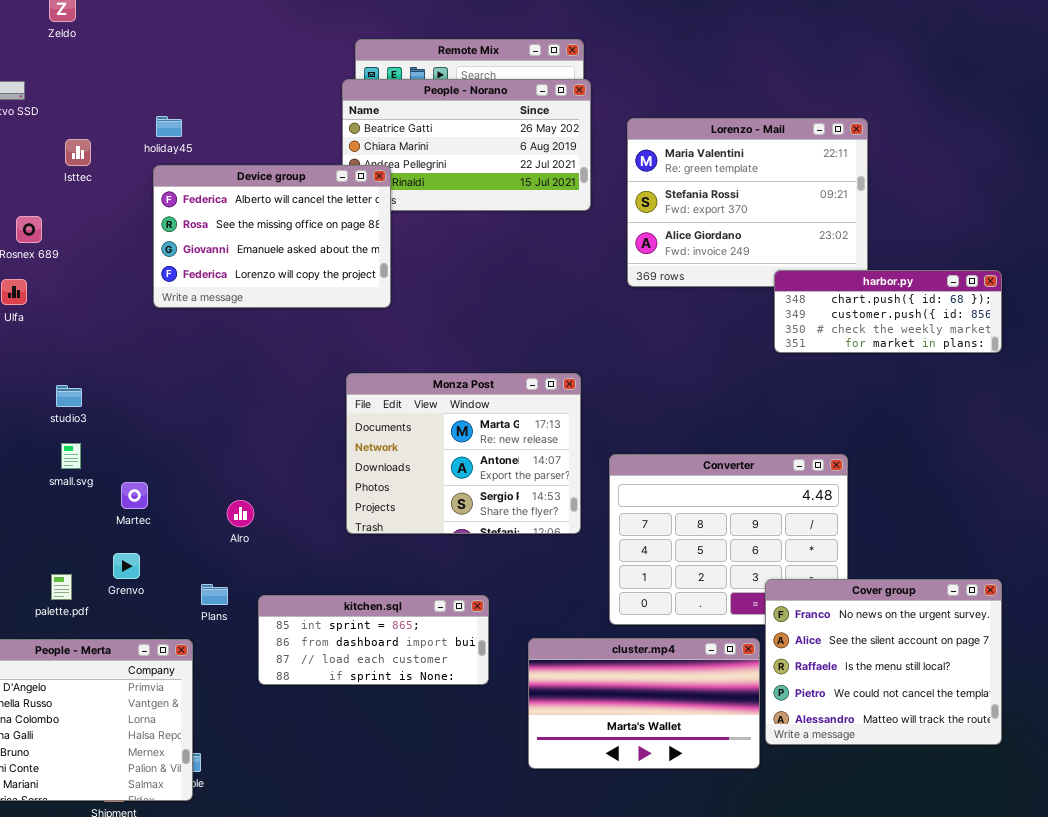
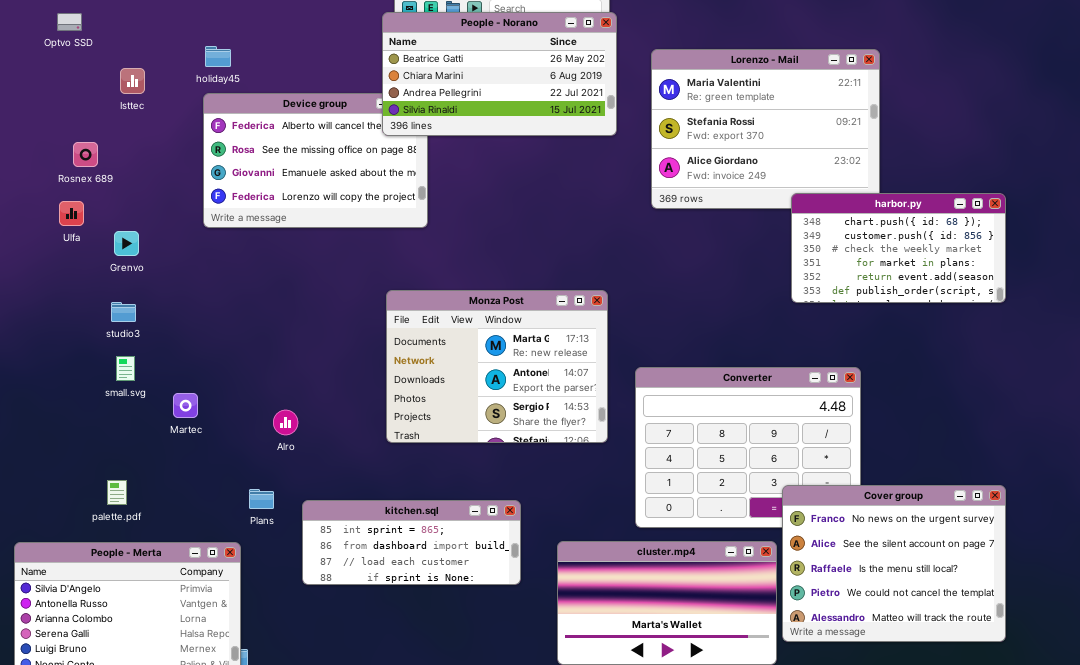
People - Norano: [342,79,591,211] -> [382,12,617,136], raised
harbor.py: [774,270,1002,353] -> [791,193,1006,303], resized
Grenvo: [113,553,140,579] -> [114,231,139,256], moved

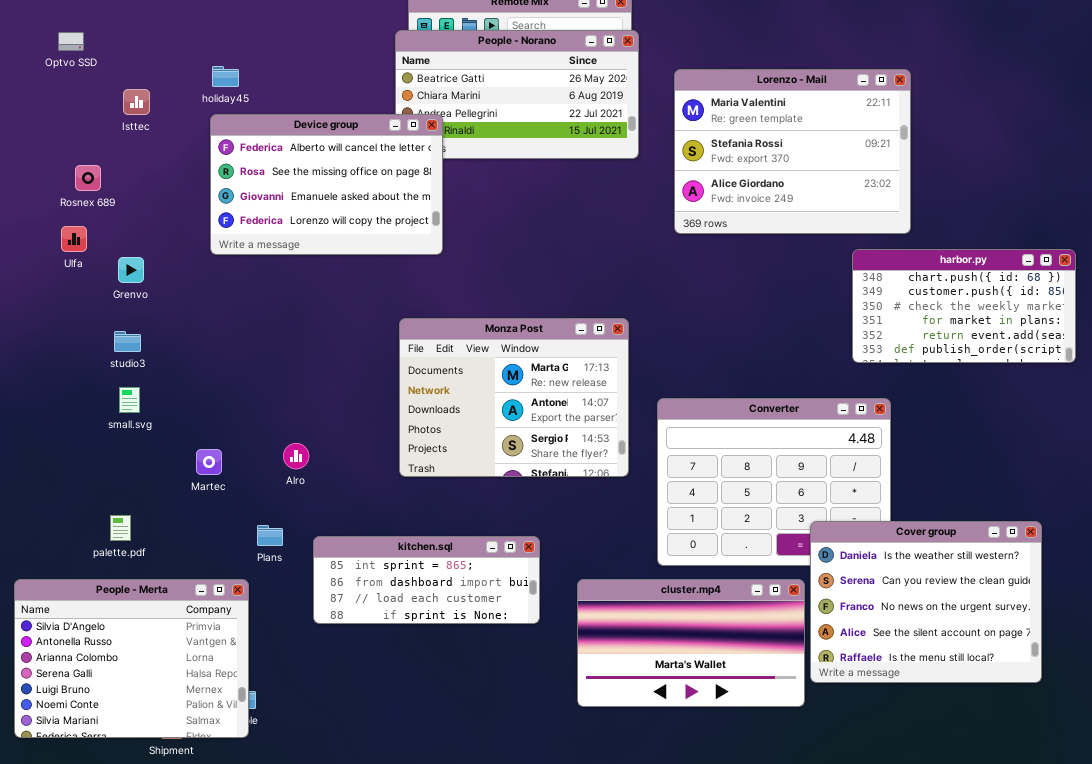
Device group: [203,93,428,228] -> [210,114,443,255], raised
harbor.py: [791,193,1006,303] -> [852,249,1076,363], moved
Martec: [173,393,198,418] -> [196,449,222,475], moved
Cover group: [782,485,1006,642] -> [810,521,1042,683], scrolled up 2 rows

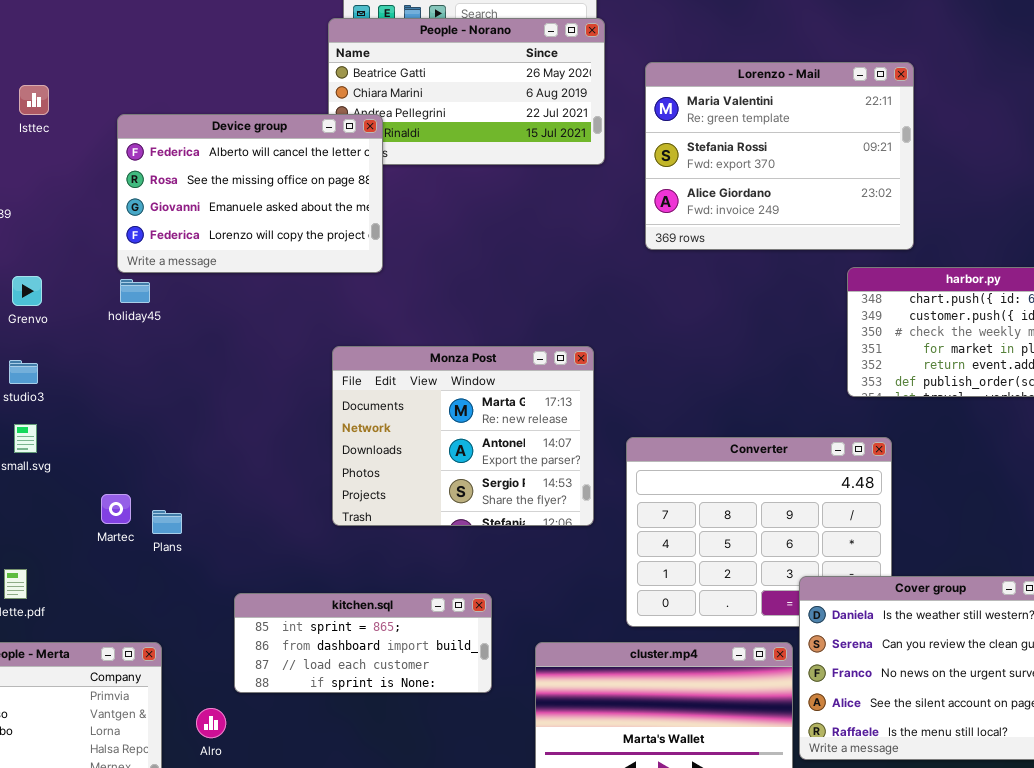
holiday45: [212,66,239,87] -> [120,279,150,303], moved
Alro: [283,443,309,469] -> [196,708,226,738], moved
Plans: [257,525,283,546] -> [152,510,182,534], moved

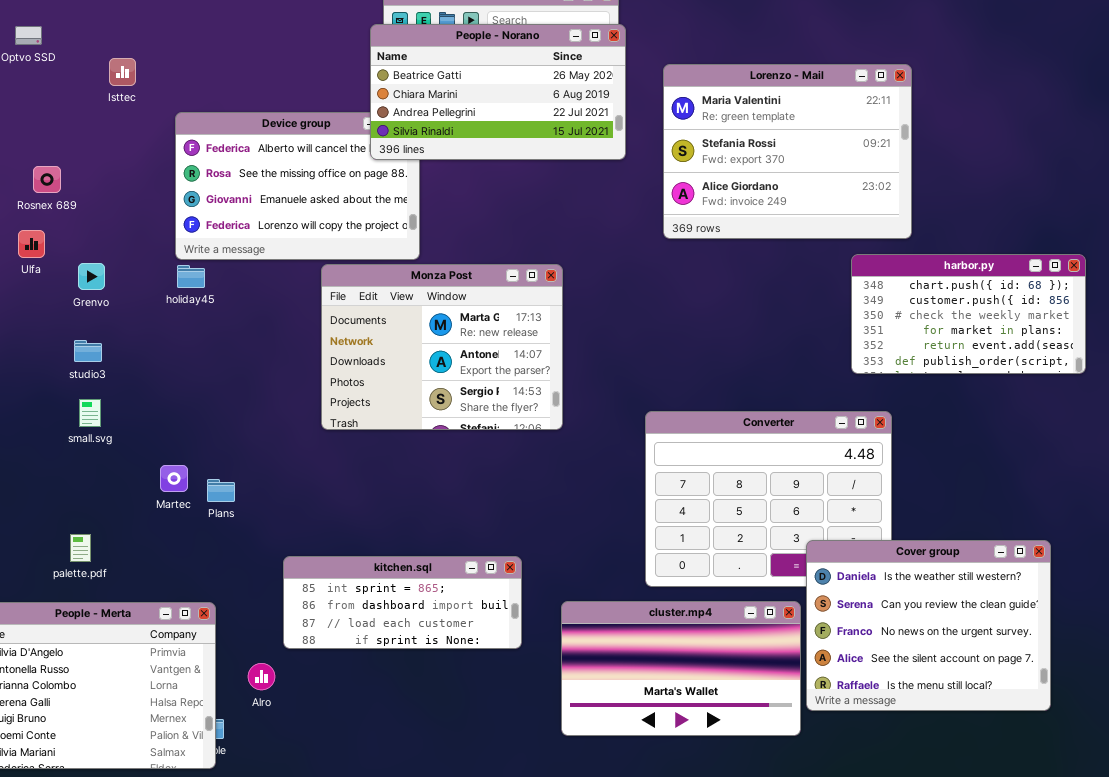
People - Norano: [328,18,605,165] -> [370,24,626,160], raised
Isttec: [19,85,49,115] -> [109,58,136,86], moved
Monza Post: [332,346,594,526] -> [321,264,563,430], moved

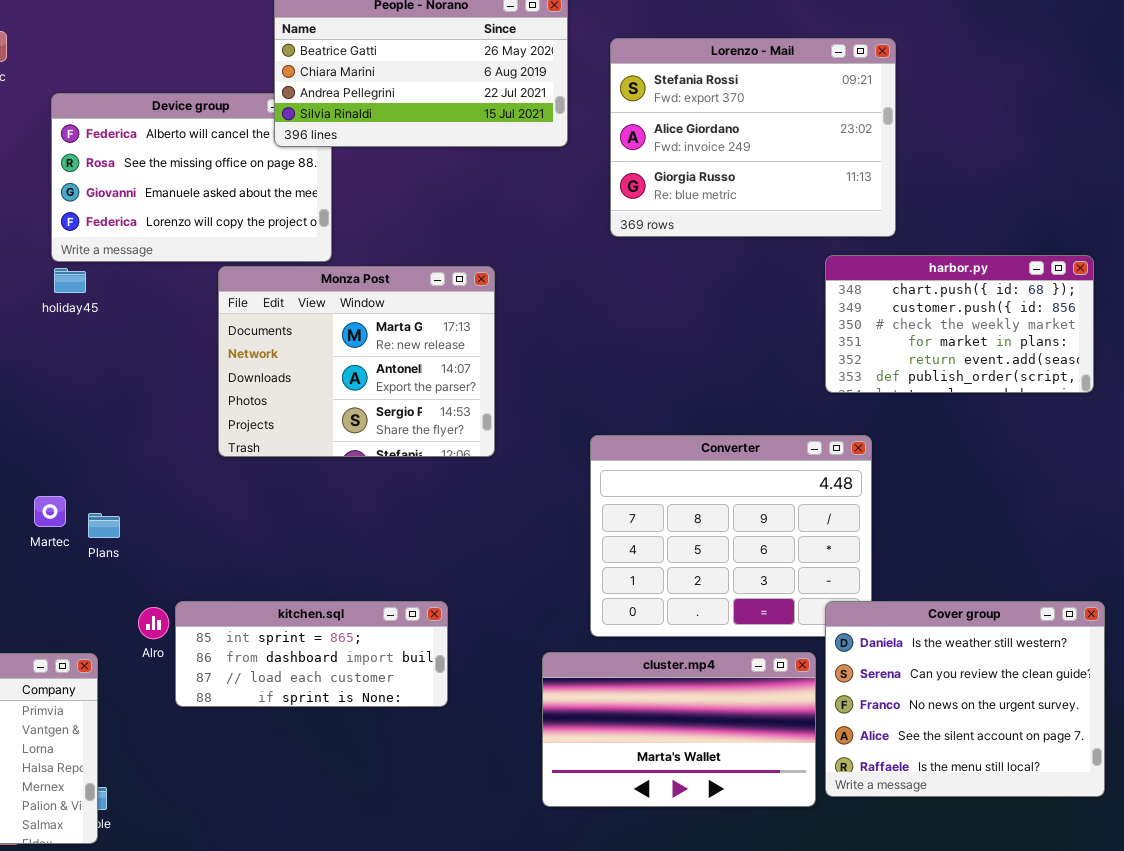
Lorenzo - Mail: [663,64,912,239] -> [610,38,896,237], scrolled down 1 row
Cover group: [806,540,1051,711] -> [825,601,1105,797], moved
cluster.mp4: [561,601,801,736] -> [542,652,816,807], moved
Alro: [248,663,275,690] -> [138,607,169,639], moved

